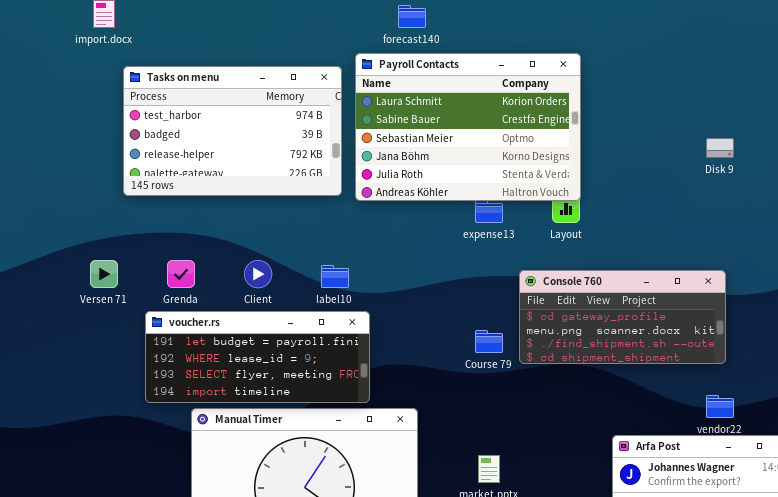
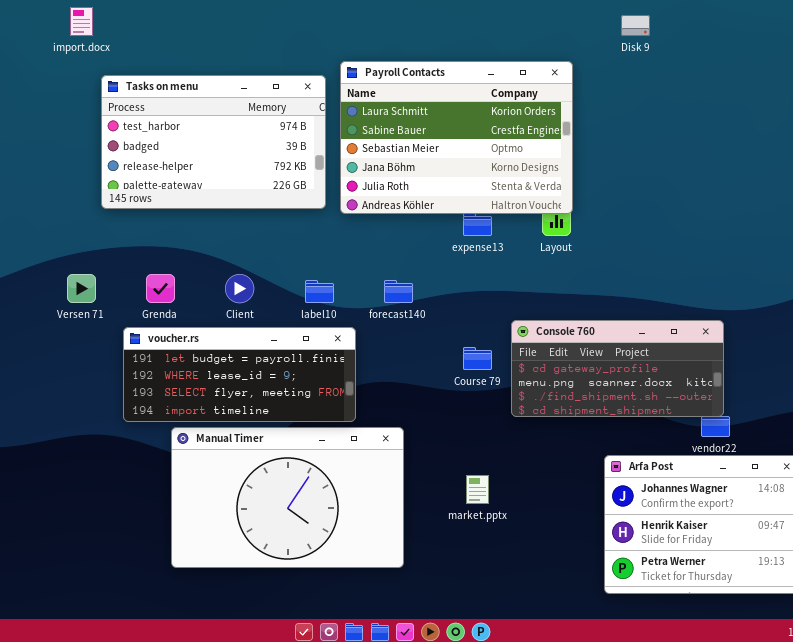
forecast140: [398,5,426,28] -> [384,280,413,303], moved
Disk 9: [706,138,734,158] -> [621,15,650,36], moved
Console 760: [519,270,726,364] -> [511,320,724,417], moved

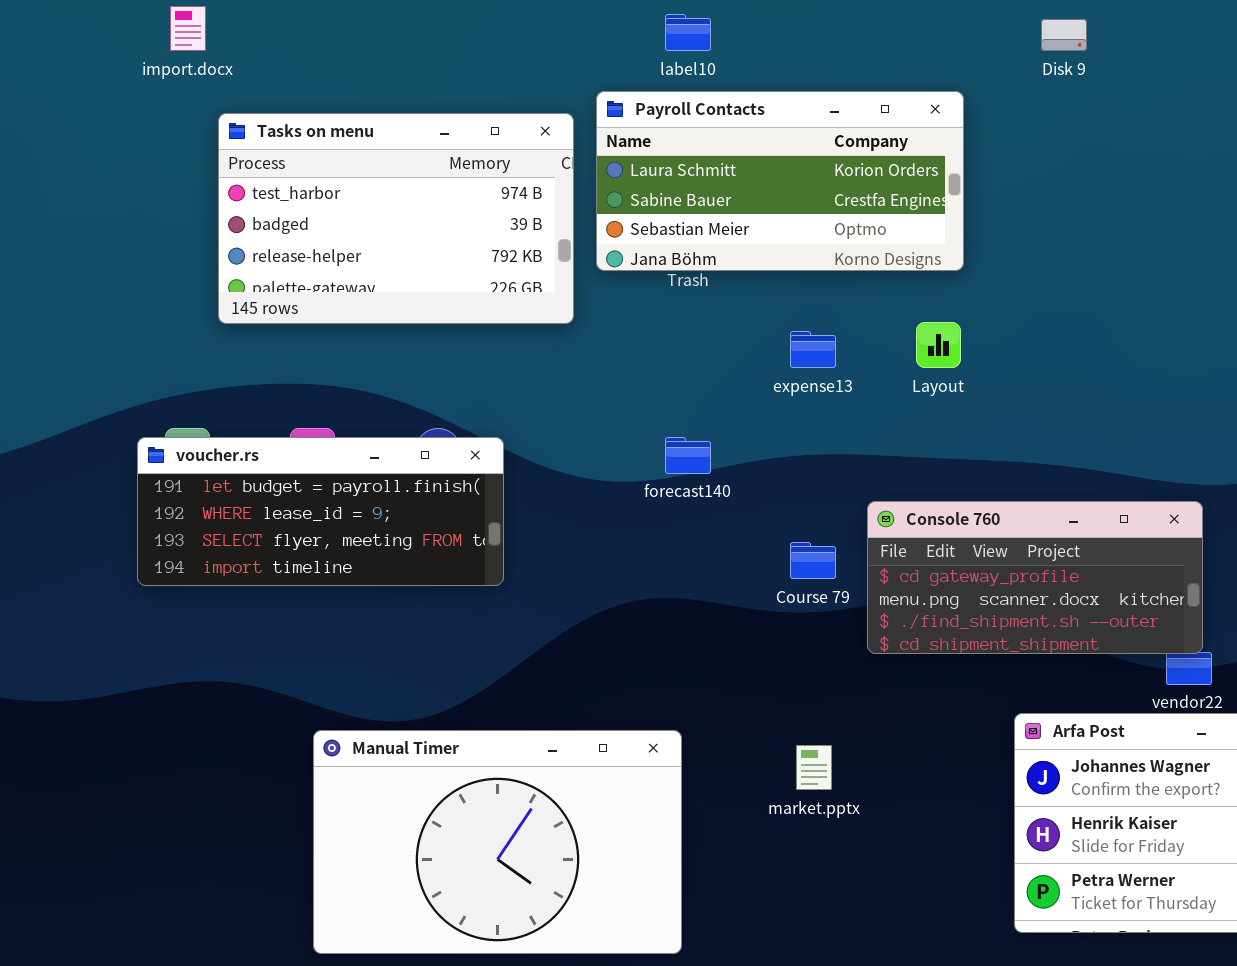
Payroll Contacts: [340,61,573,214] -> [596,91,964,271], resized
label10: [305,280,334,303] -> [665,14,711,51], moved
voucher.rs: [123,327,356,422] -> [137,437,504,586], moved
Manual Timer: [171,427,404,568] -> [313,730,682,954], moved

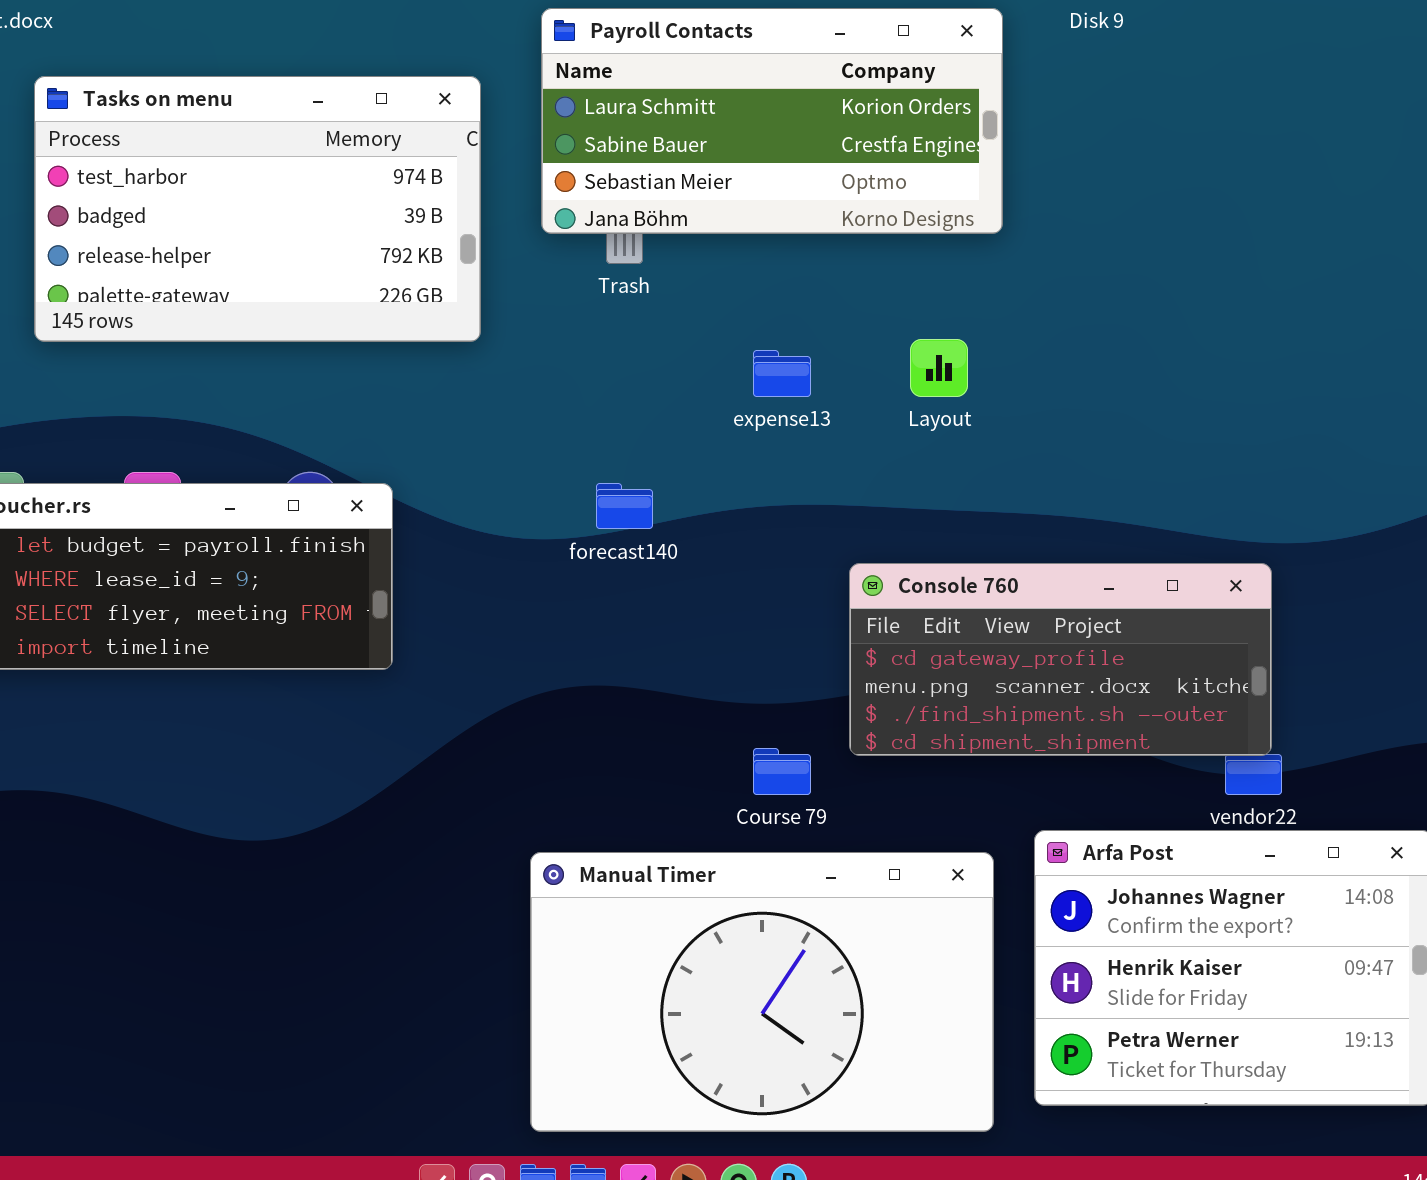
Payroll Contacts: [596,91,964,271] -> [541,8,1003,234], moved
Course 79: [790,542,836,579] -> [753,748,811,795], moved
Manual Timer: [313,730,682,954] -> [530,852,994,1132], moved

